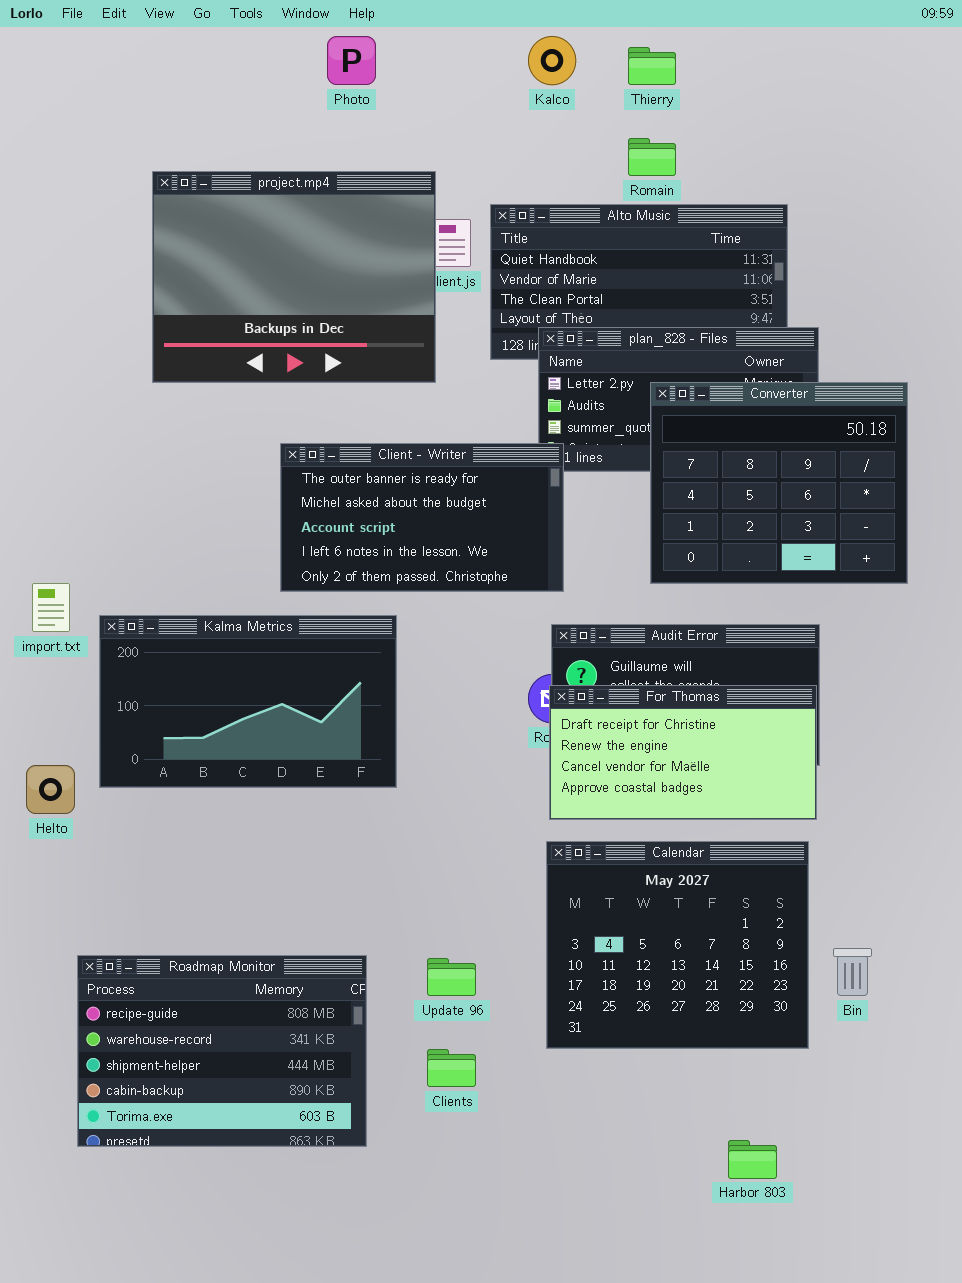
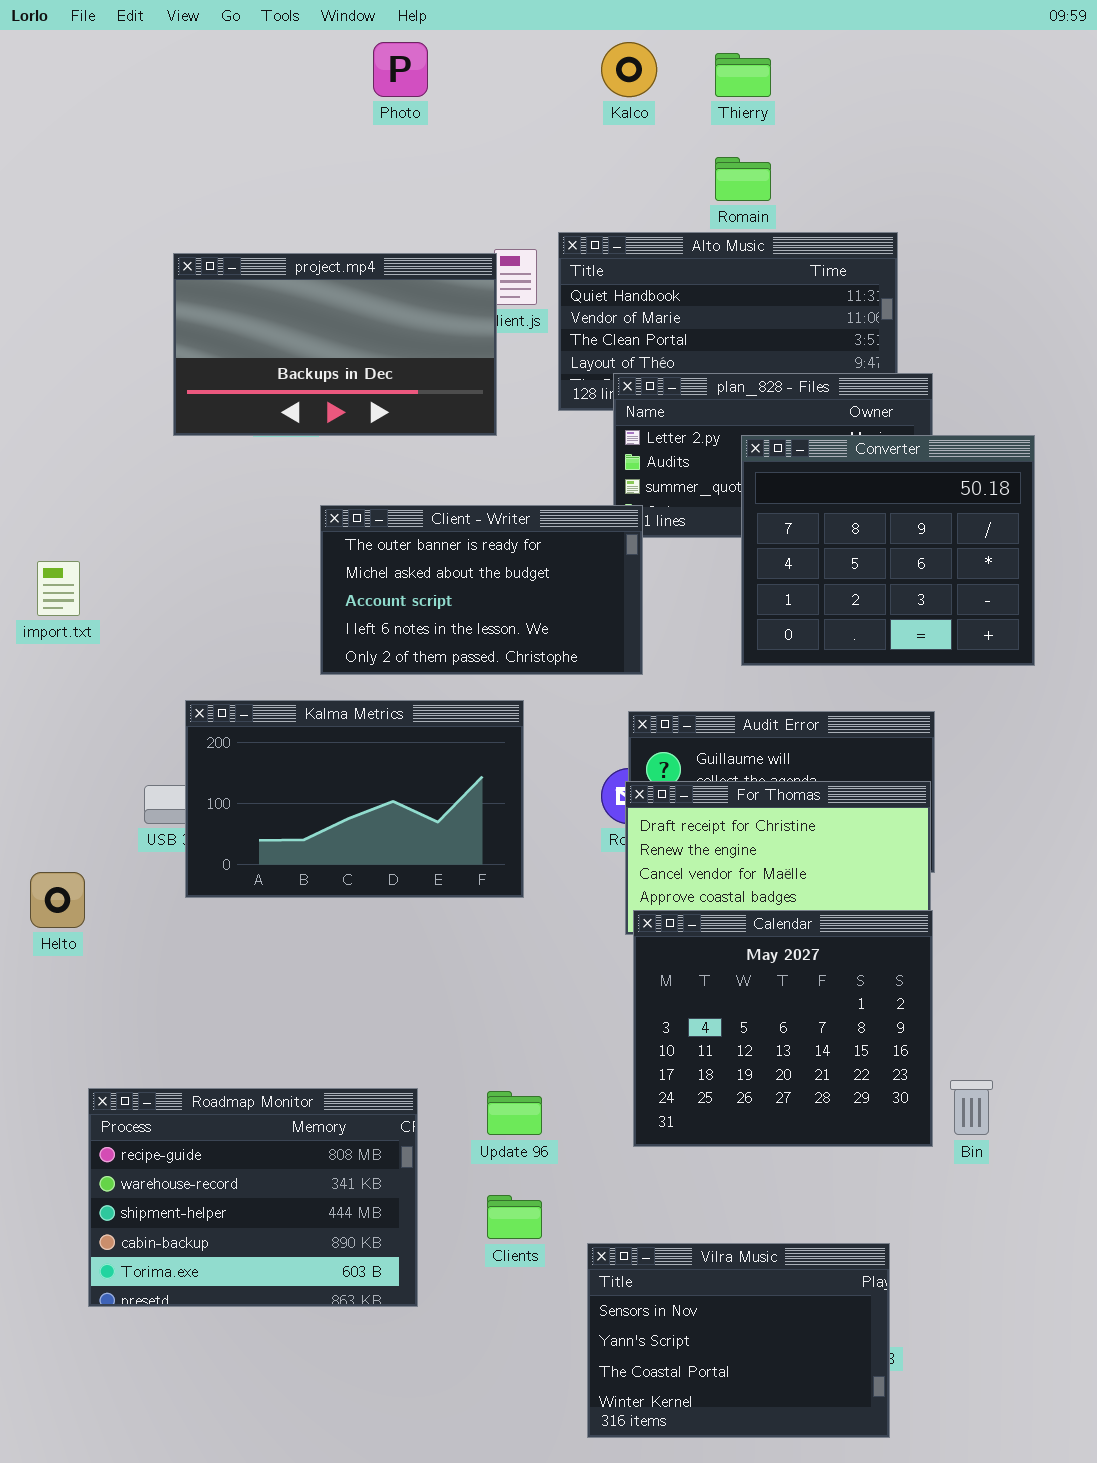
project.mp4: [152,171,436,383] -> [173,253,497,436], resized
import.txt: [32,583,70,632] -> [37,561,80,616], moved
Kalma Metrics: [99,615,397,788] -> [185,700,524,898], moved
Calendar: [546,841,809,1049] -> [633,910,933,1147], moved
Vilra Music: none -> [587,1243,890,1438], opened

